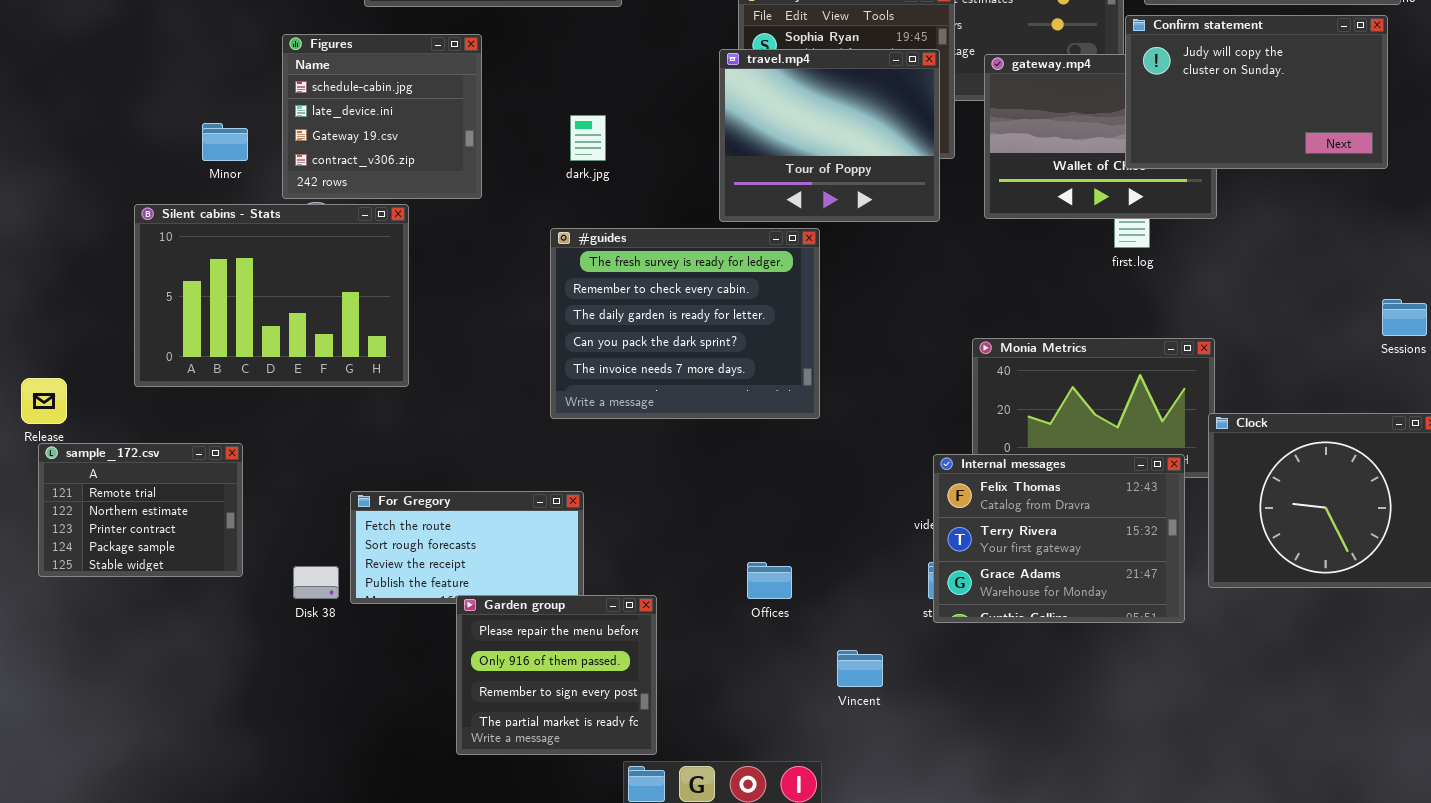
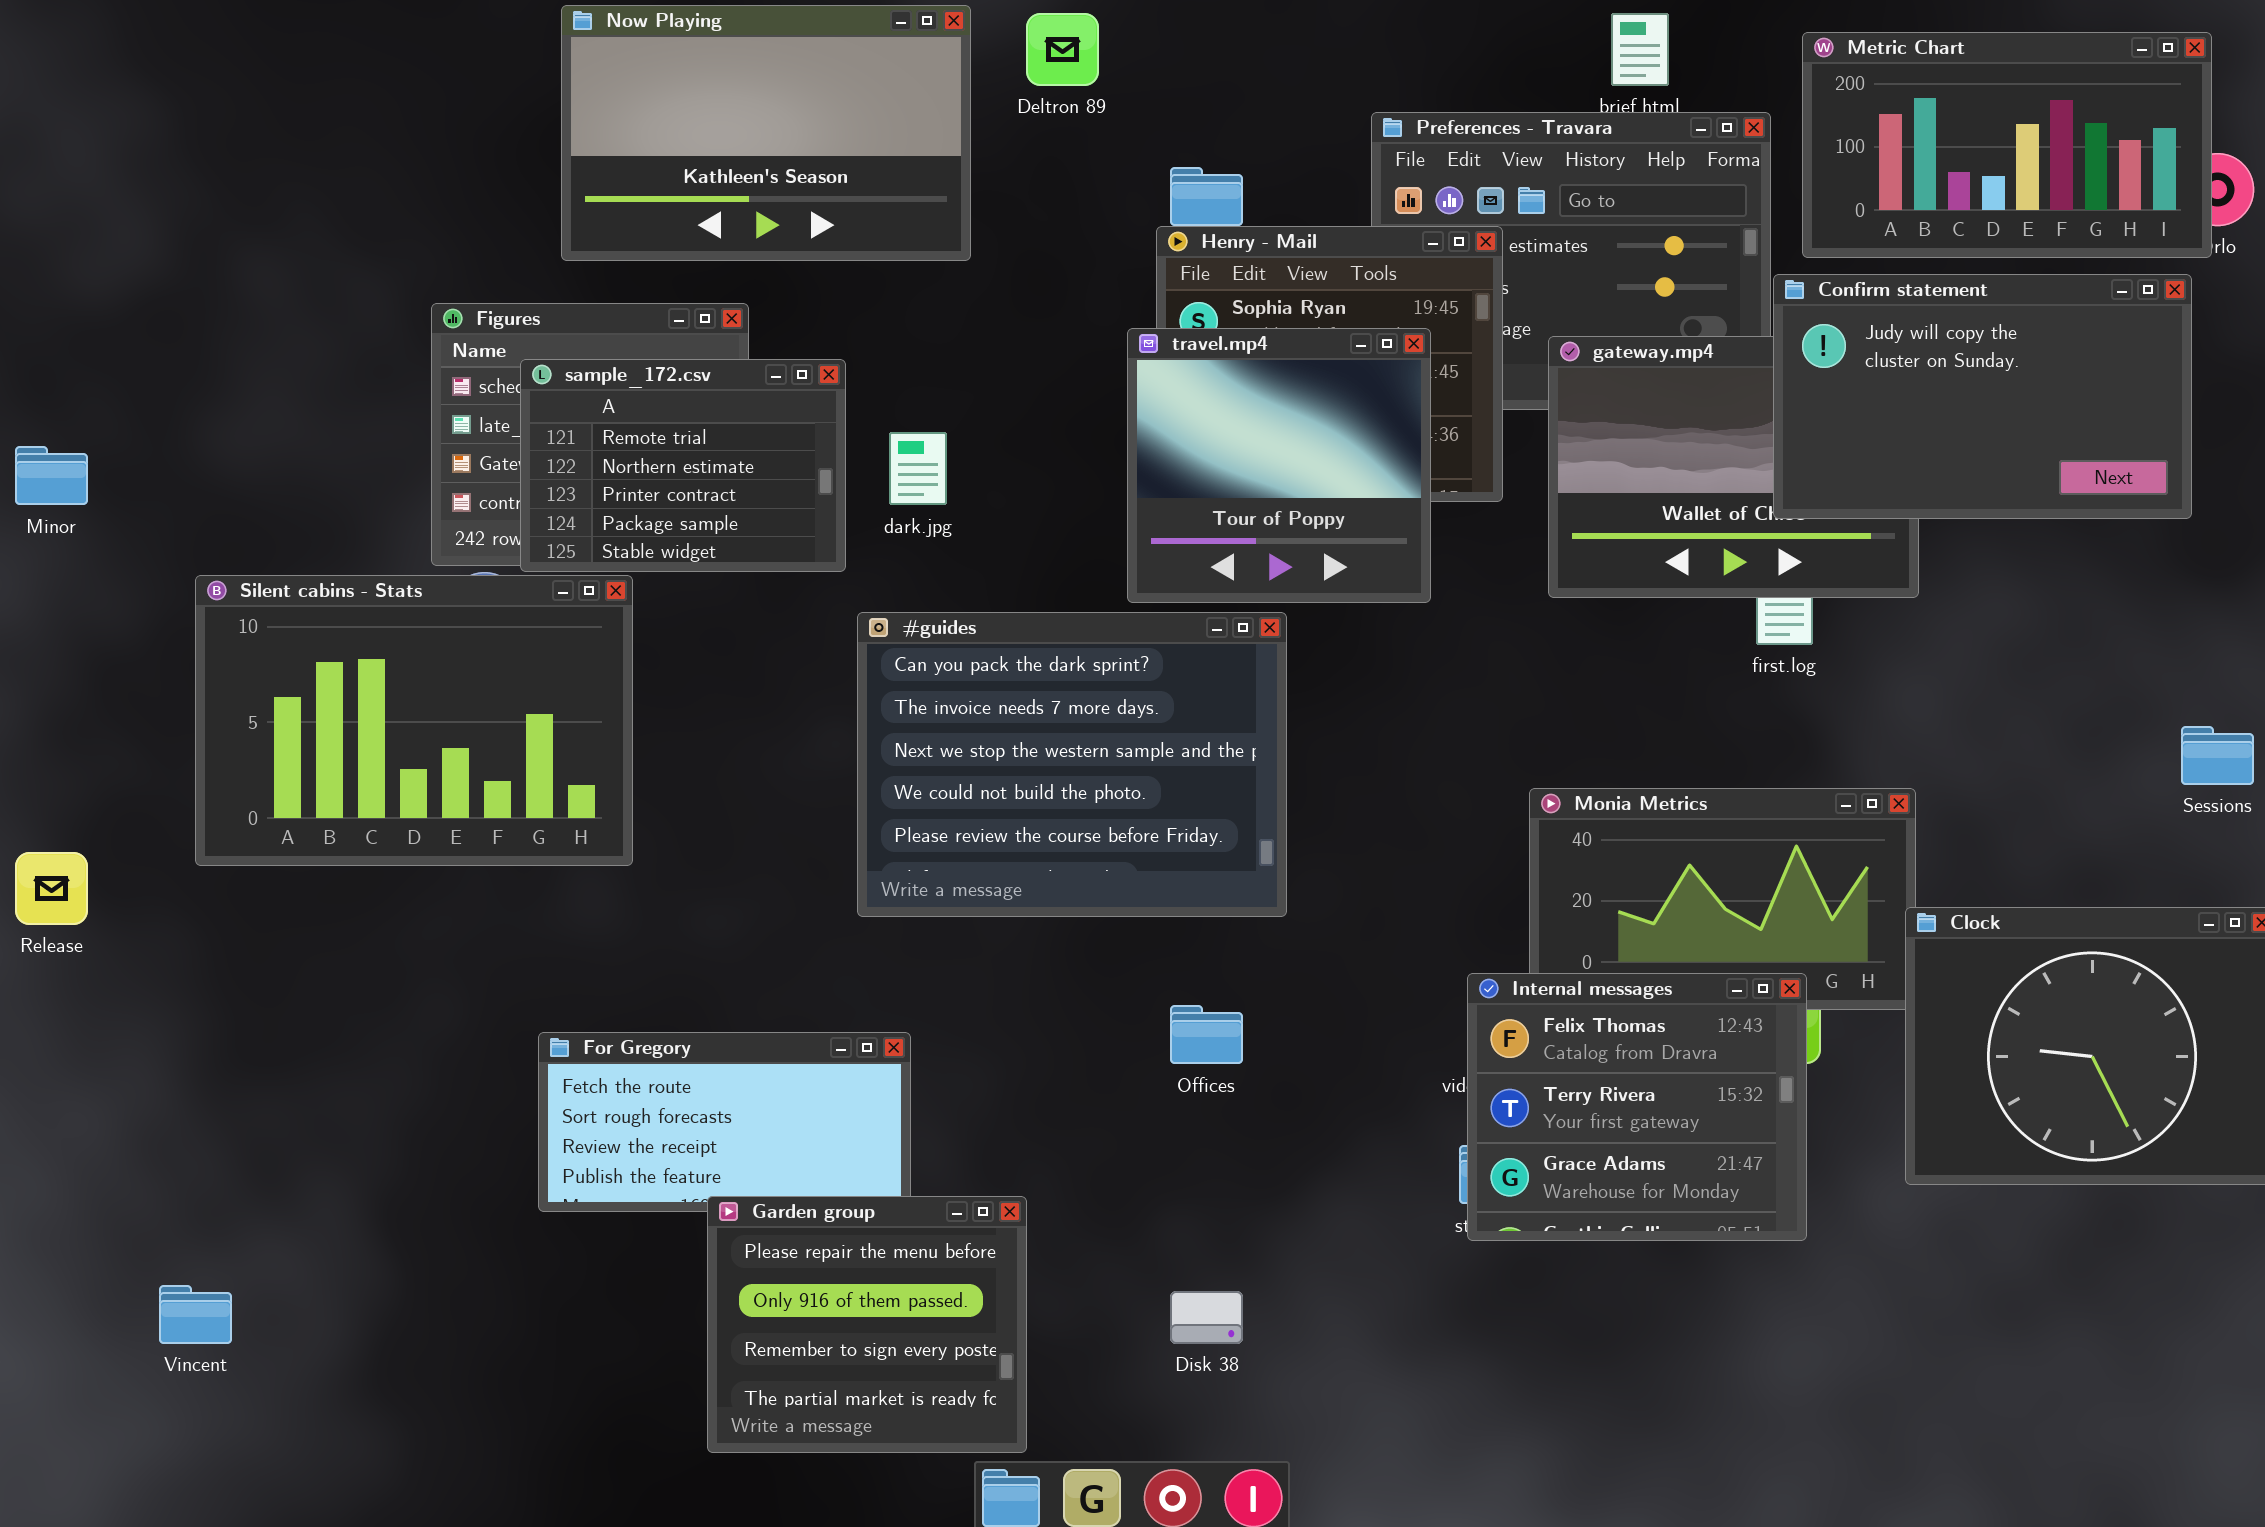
travel.mp4: [719,49,940,222] -> [1127,328,1431,603], resized
Minor: [202,123,248,161] -> [15,446,88,505], moved
#guides: [550,228,820,419] -> [857,612,1287,917], scrolled down 3 rows
sample_172.csv: [38,443,243,577] -> [520,359,846,572], moved
Internal messages: [933,454,1185,623] -> [1467,973,1807,1241], resized
Offices: [747,562,792,599] -> [1170,1005,1243,1064], moved
Disk 38: [293,566,339,599] -> [1170,1291,1243,1344], moved
Vincent: [837,650,883,687] -> [159,1285,232,1344], moved

